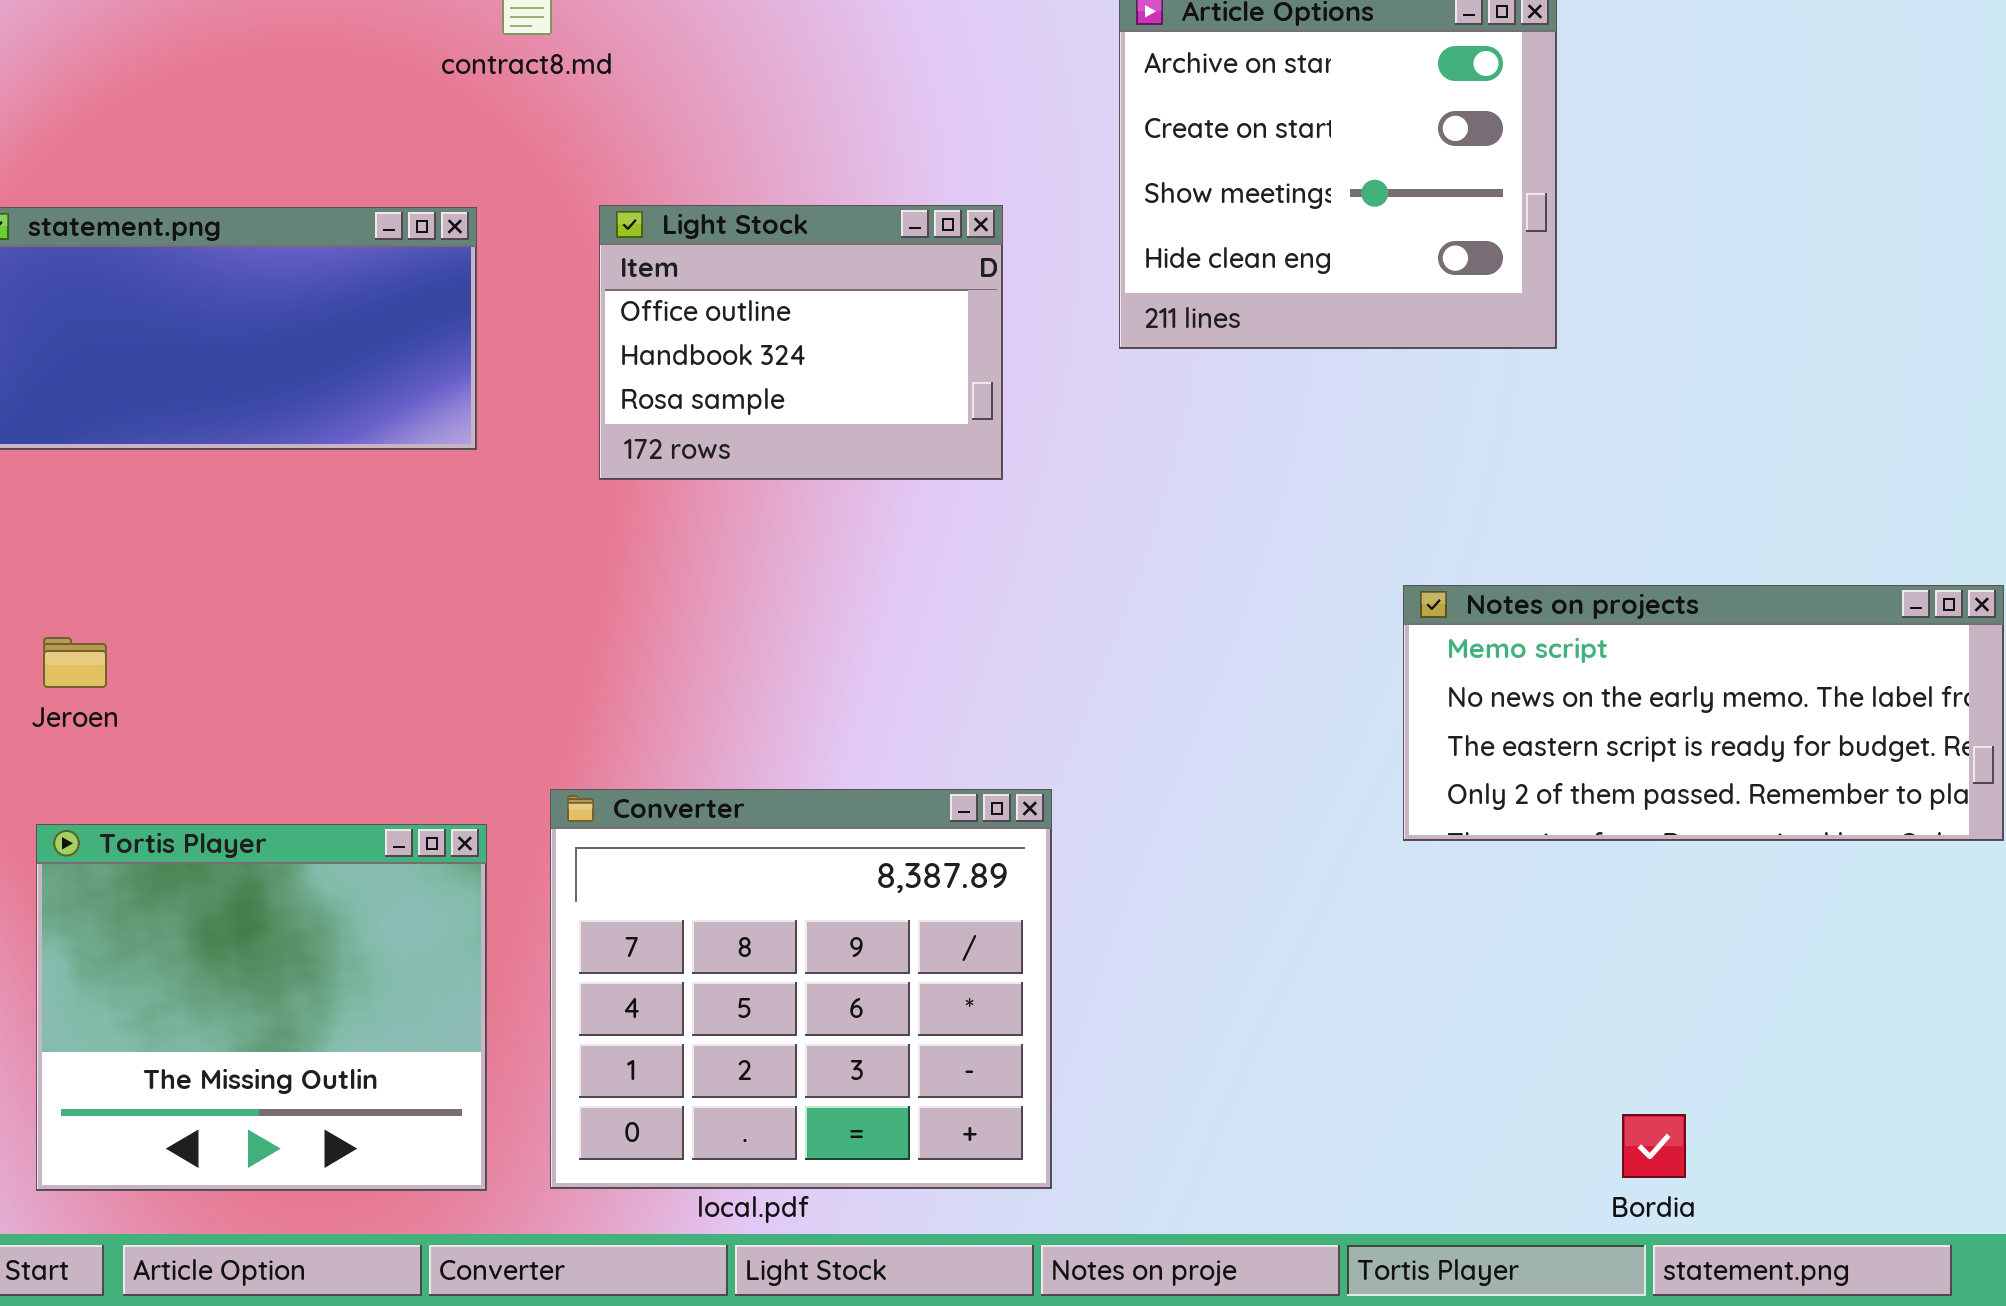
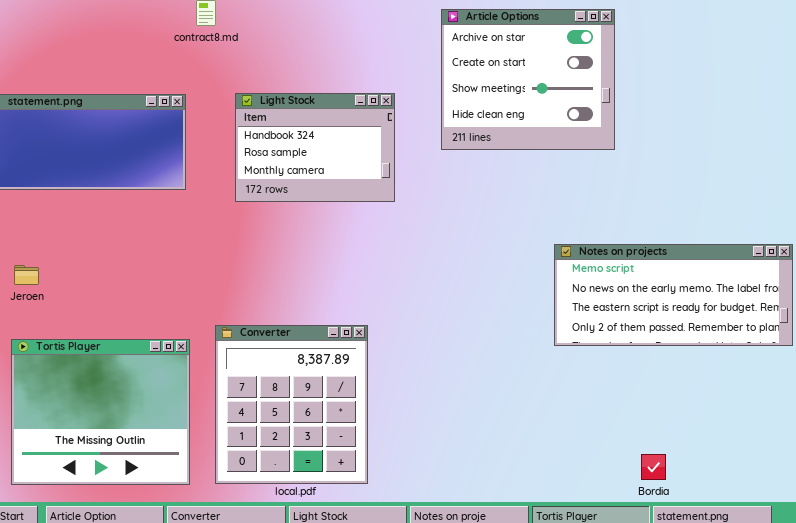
Light Stock: [599,205,1003,480] -> [235,93,395,202], scrolled down 1 row
Converter: [550,789,1052,1189] -> [215,325,368,484], resized

